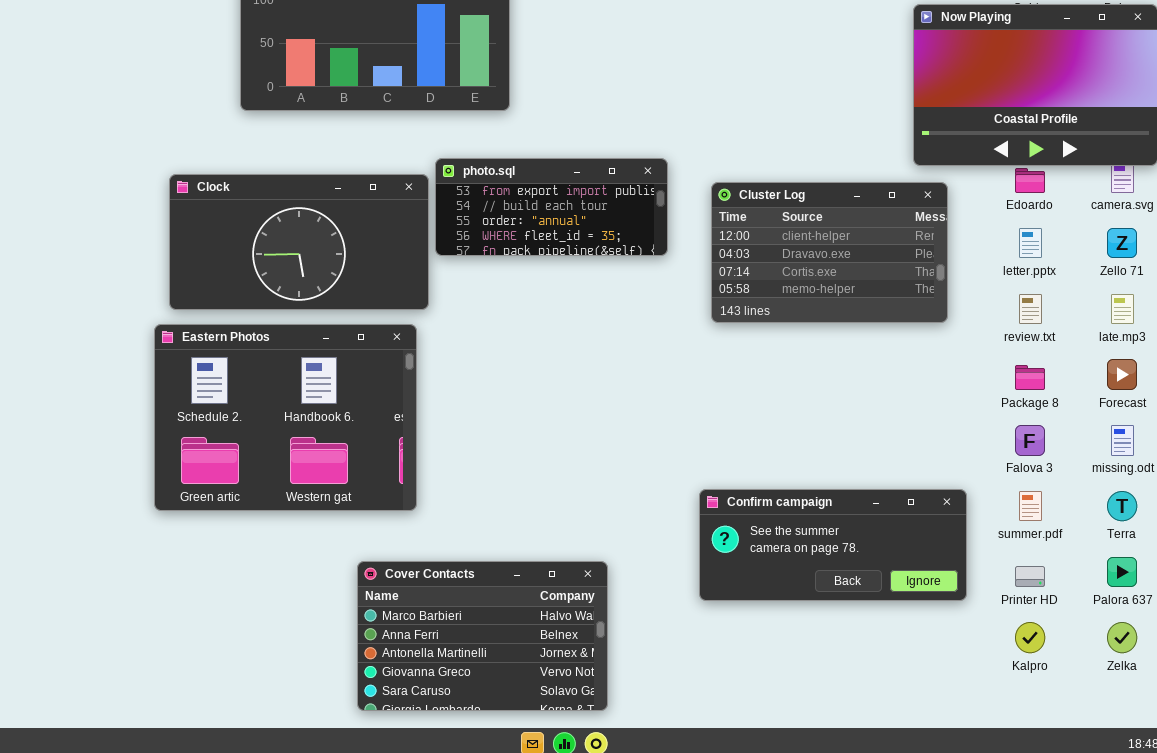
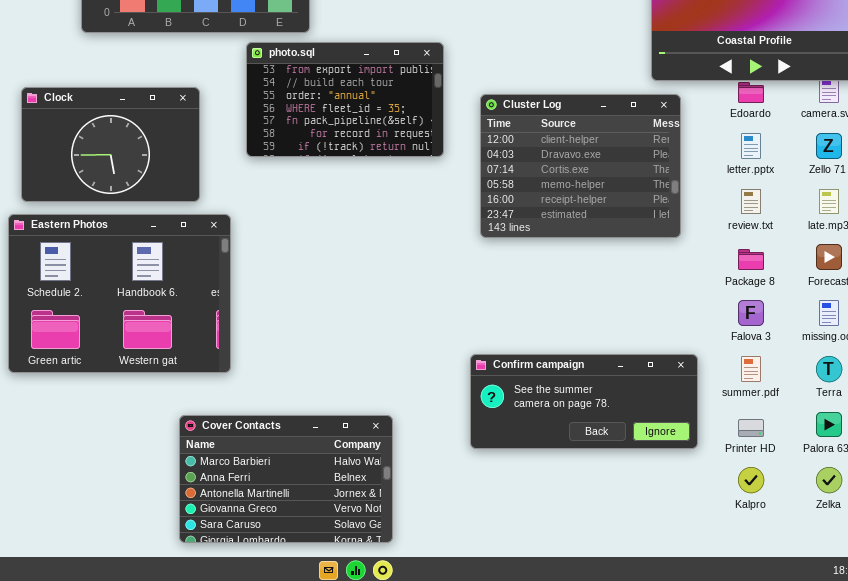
photo.sql: [435,158,668,256] -> [246,42,444,157], resized
Clock: [169,174,429,310] -> [21,87,200,202], resized
Cluster Log: [711,182,948,323] -> [480,94,681,238], resized

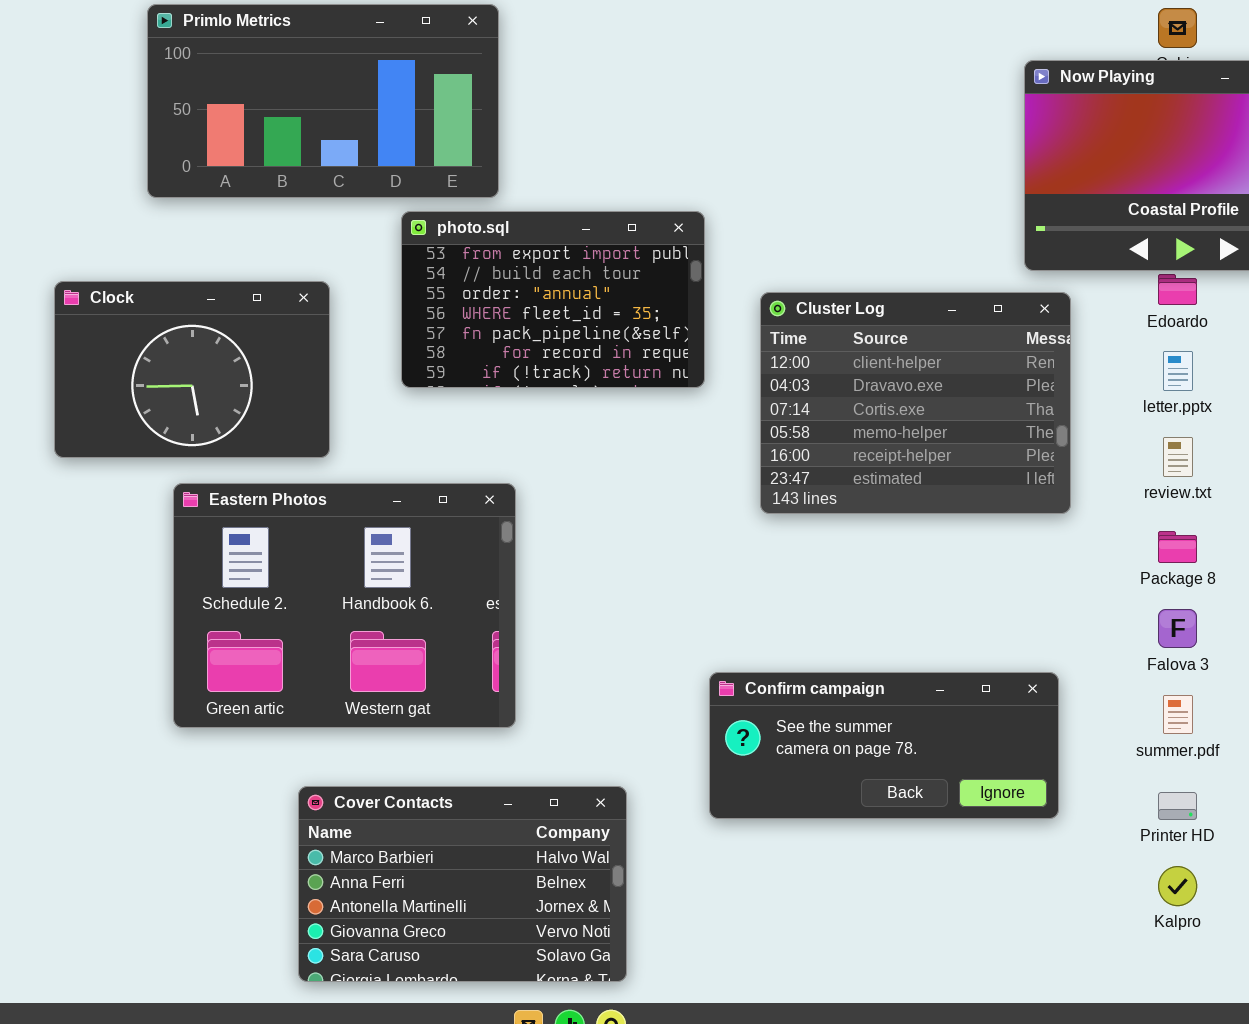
Eastern Photos: [8,214,231,373] -> [173,483,516,728], moved
Confirm campaign: [470,354,698,449] -> [709,672,1059,819], moved

